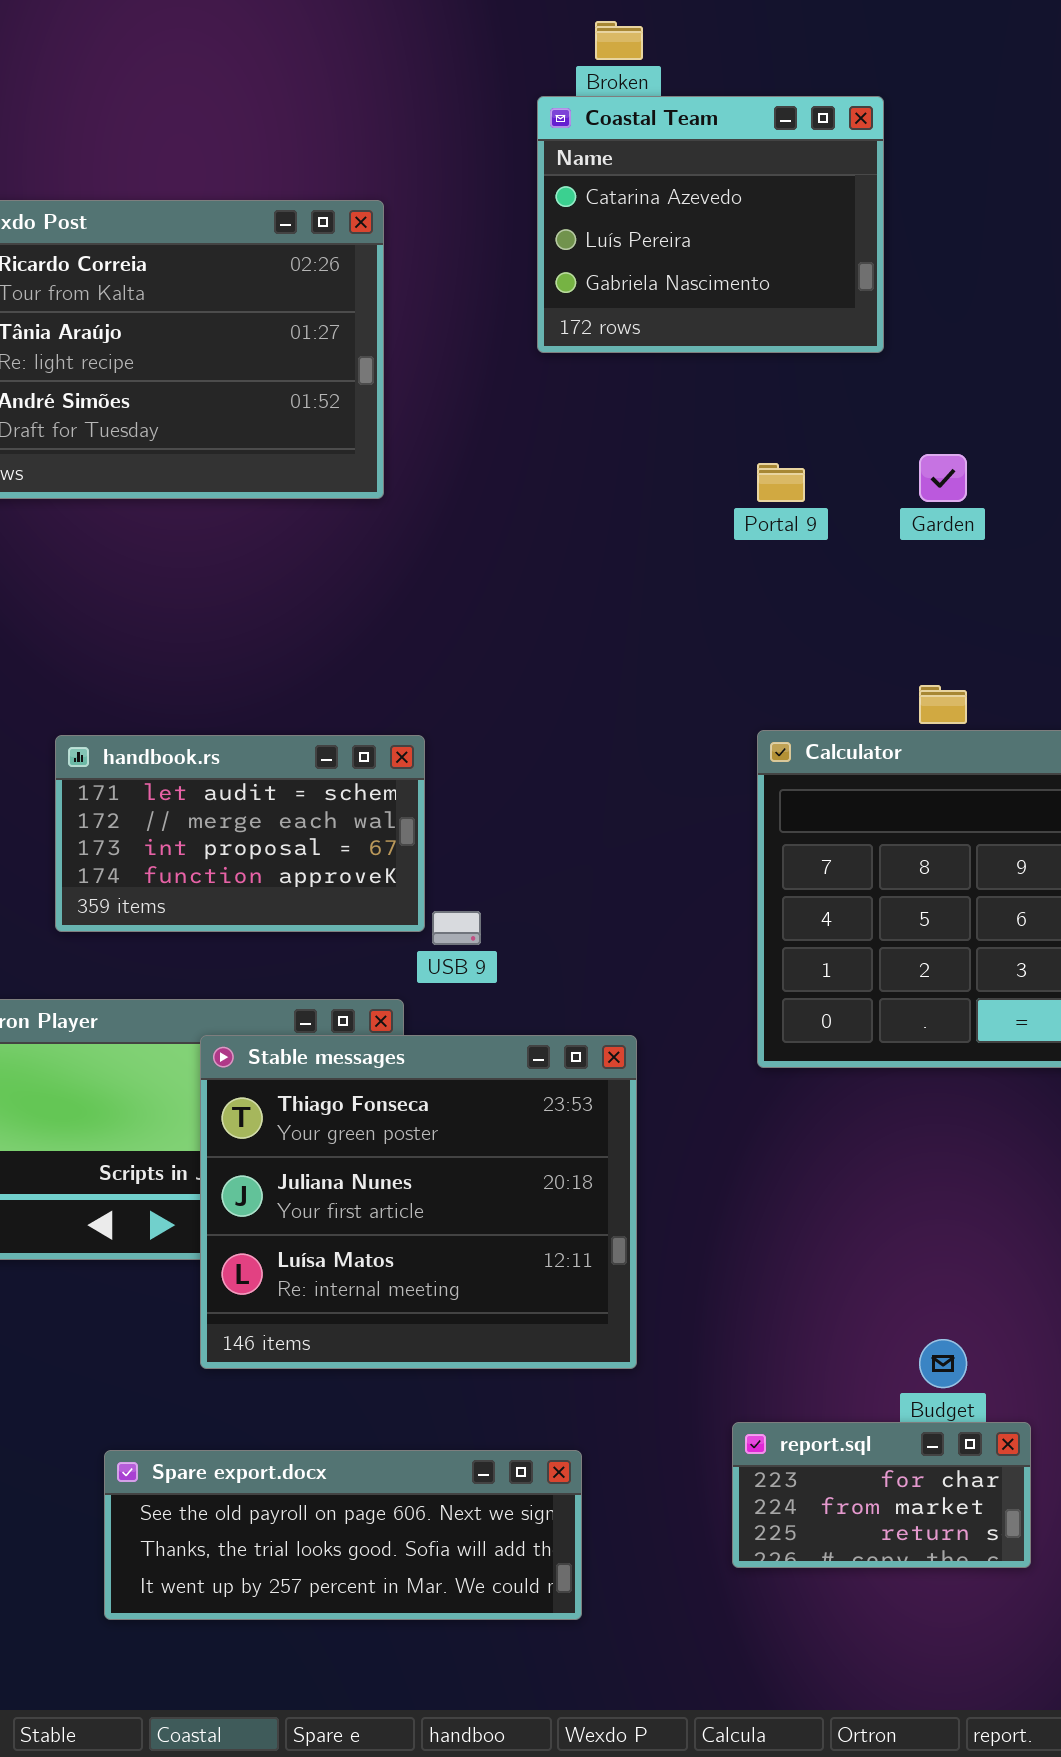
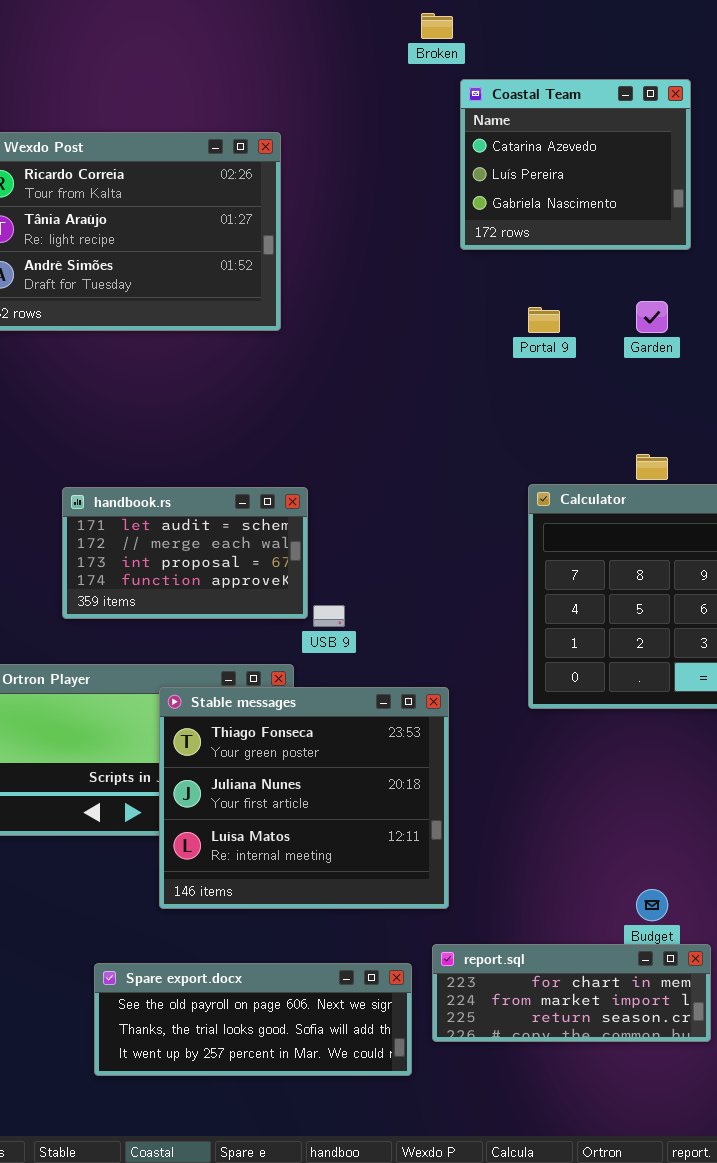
Coastal Team: [537,96,884,353] -> [460,79,691,250], moved
report.sql: [732,1422,1031,1568] -> [432,944,711,1042], resized

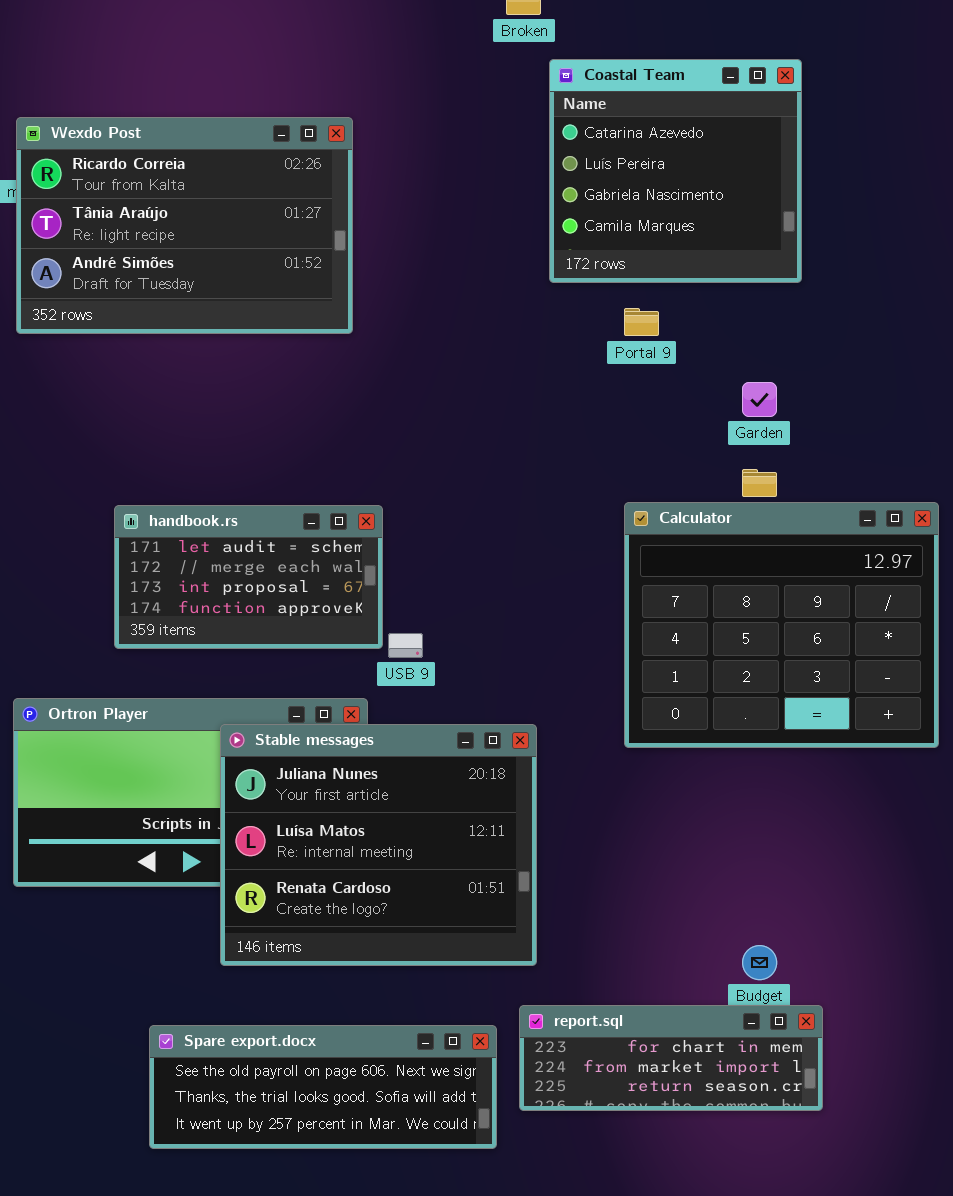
Coastal Team: [460,79,691,250] -> [549,59,802,283], resized
Garden: [636,301,668,333] -> [742,382,777,417], moved
Stable messages: [159,687,449,909] -> [220,724,537,966], scrolled down 1 row

